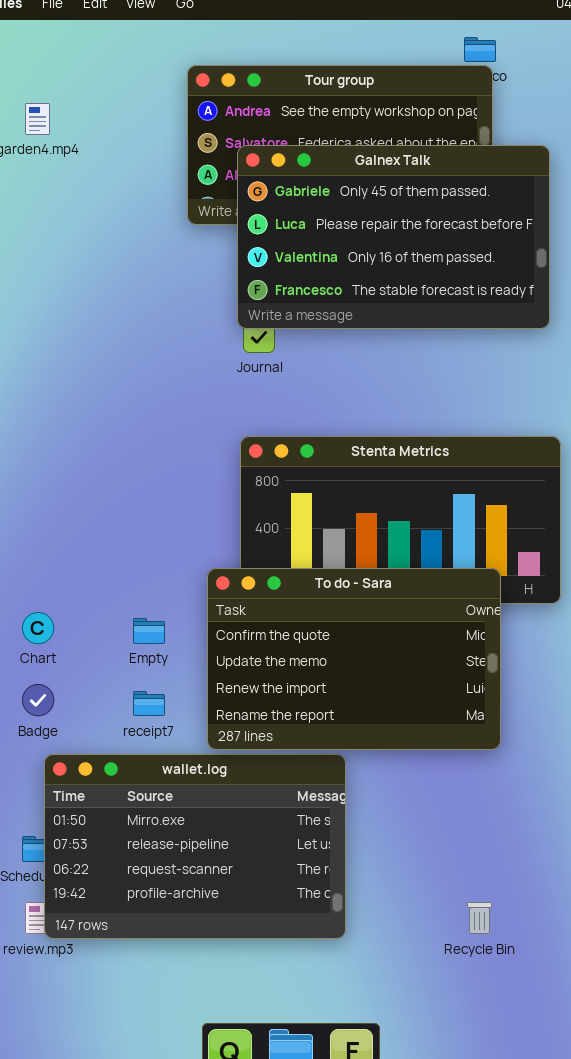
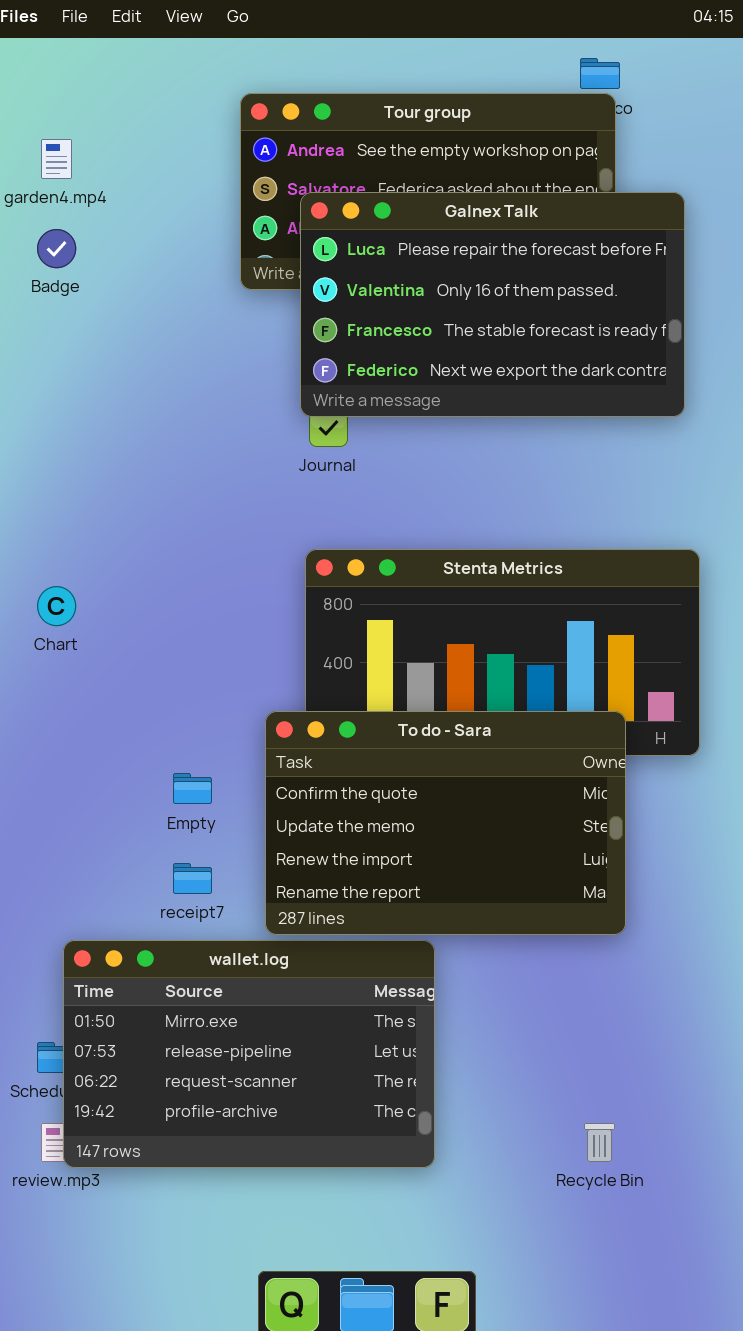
Galnex Talk: [237,145,550,329] -> [300,192,685,417], scrolled down 1 row
Chart: [22,612,54,644] -> [37,586,76,626], moved
Badge: [22,684,54,716] -> [37,229,76,268], moved

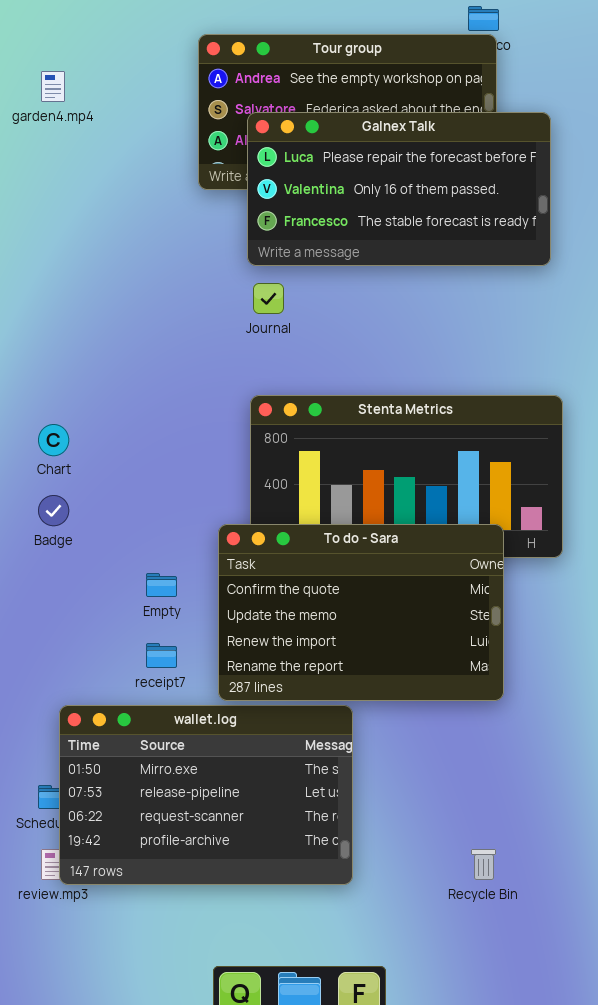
Galnex Talk: [300,192,685,417] -> [247,112,551,266], resized
Badge: [37,229,76,268] -> [38,495,69,526], moved

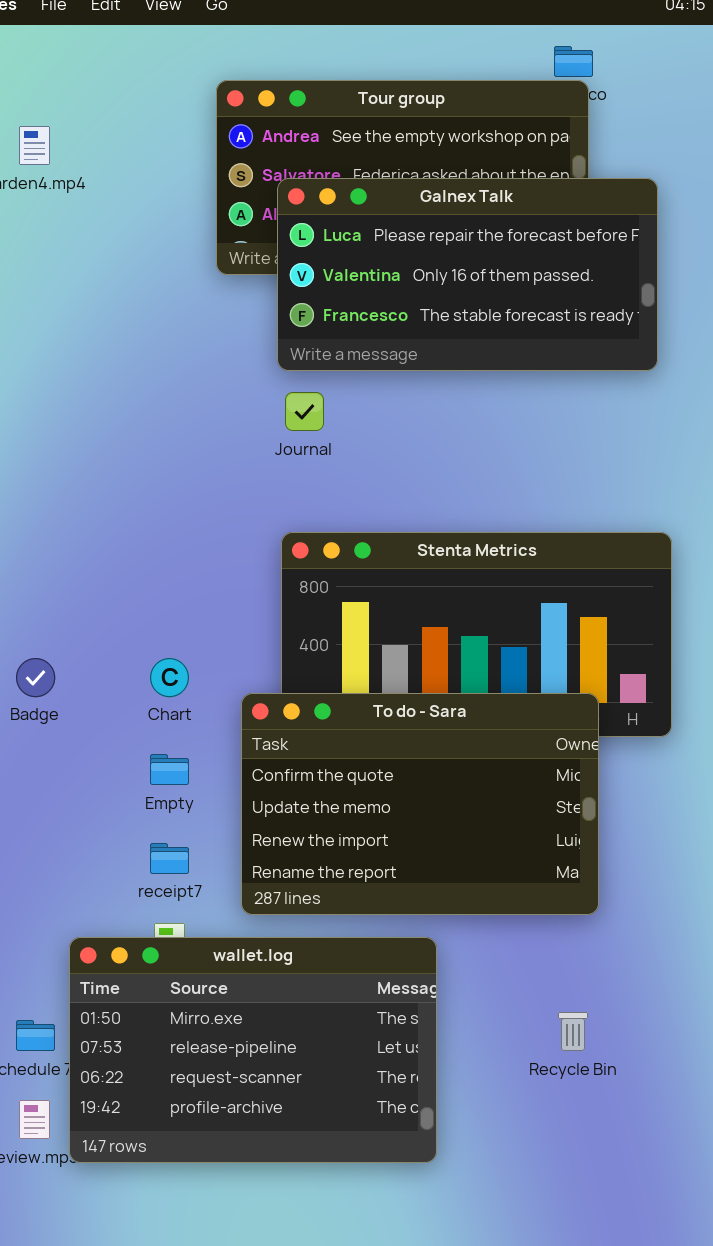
Chart: [38,424,69,456] -> [150,658,189,697], moved
wallet.log: [59,705,353,885] -> [69,937,437,1163], moved
Recycle Bin: [471,849,496,880] -> [558,1012,588,1051], moved

